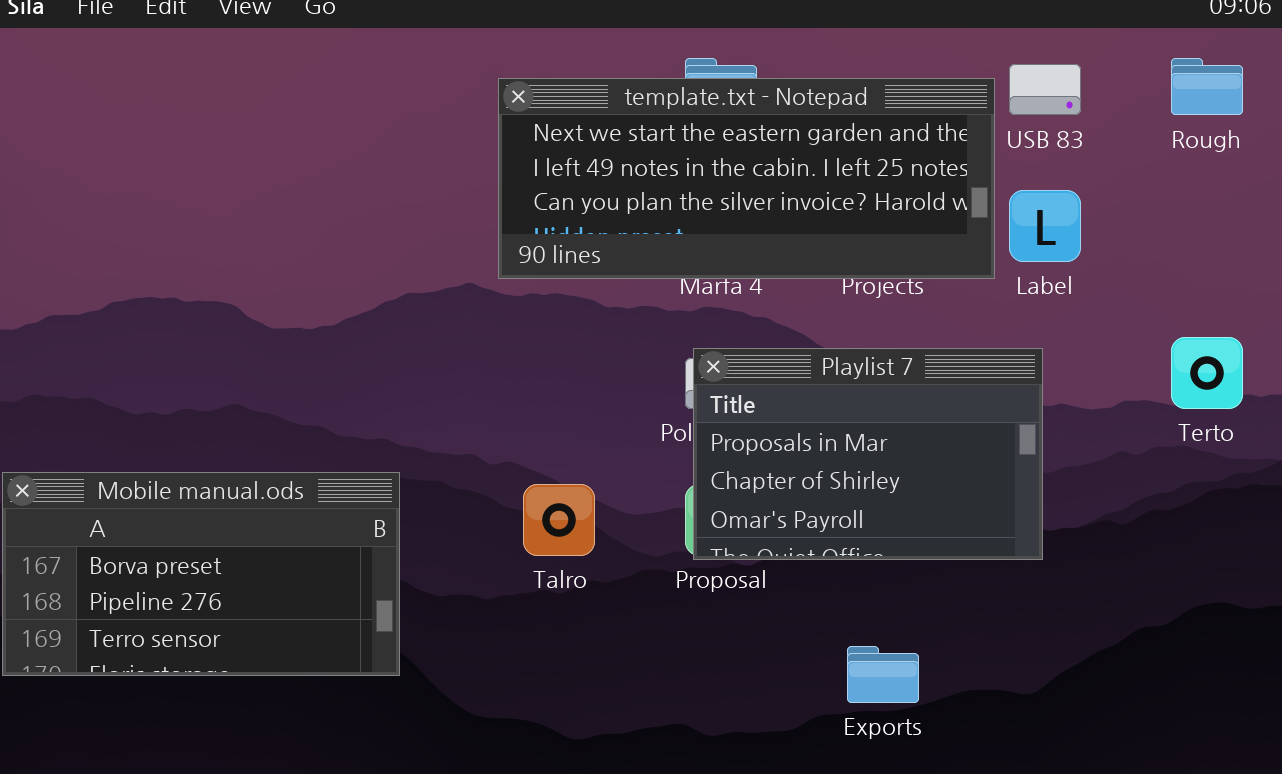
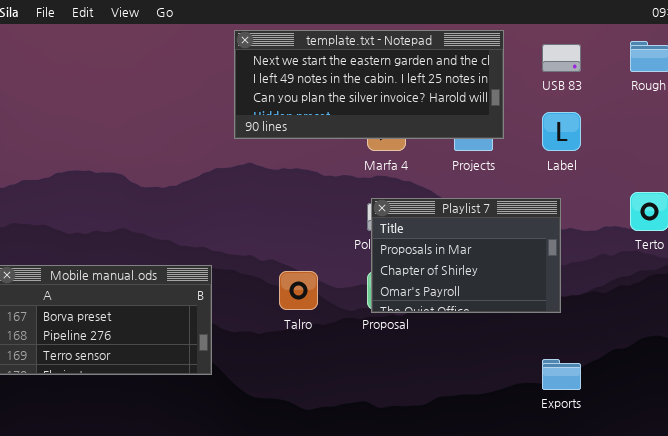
template.txt - Notepad: [498,78,995,279] -> [234,30,504,139], moved
Exports: [847,646,919,703] -> [542,359,581,390], moved

